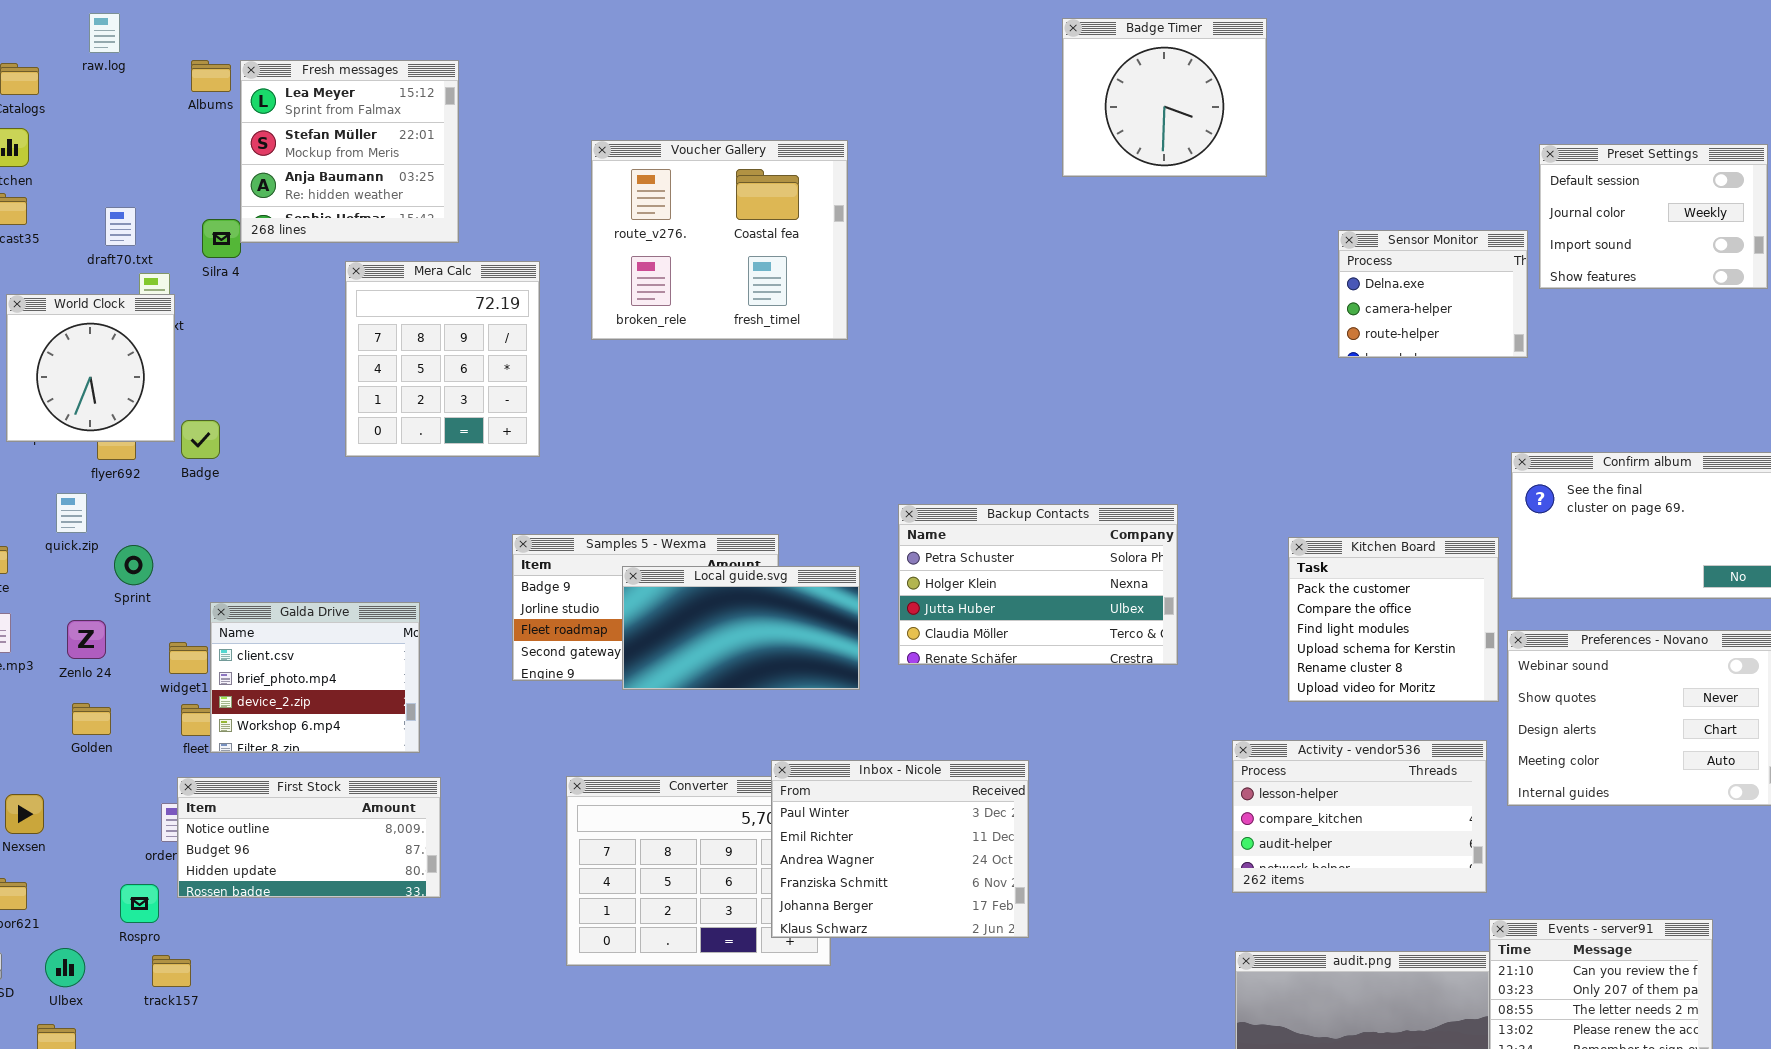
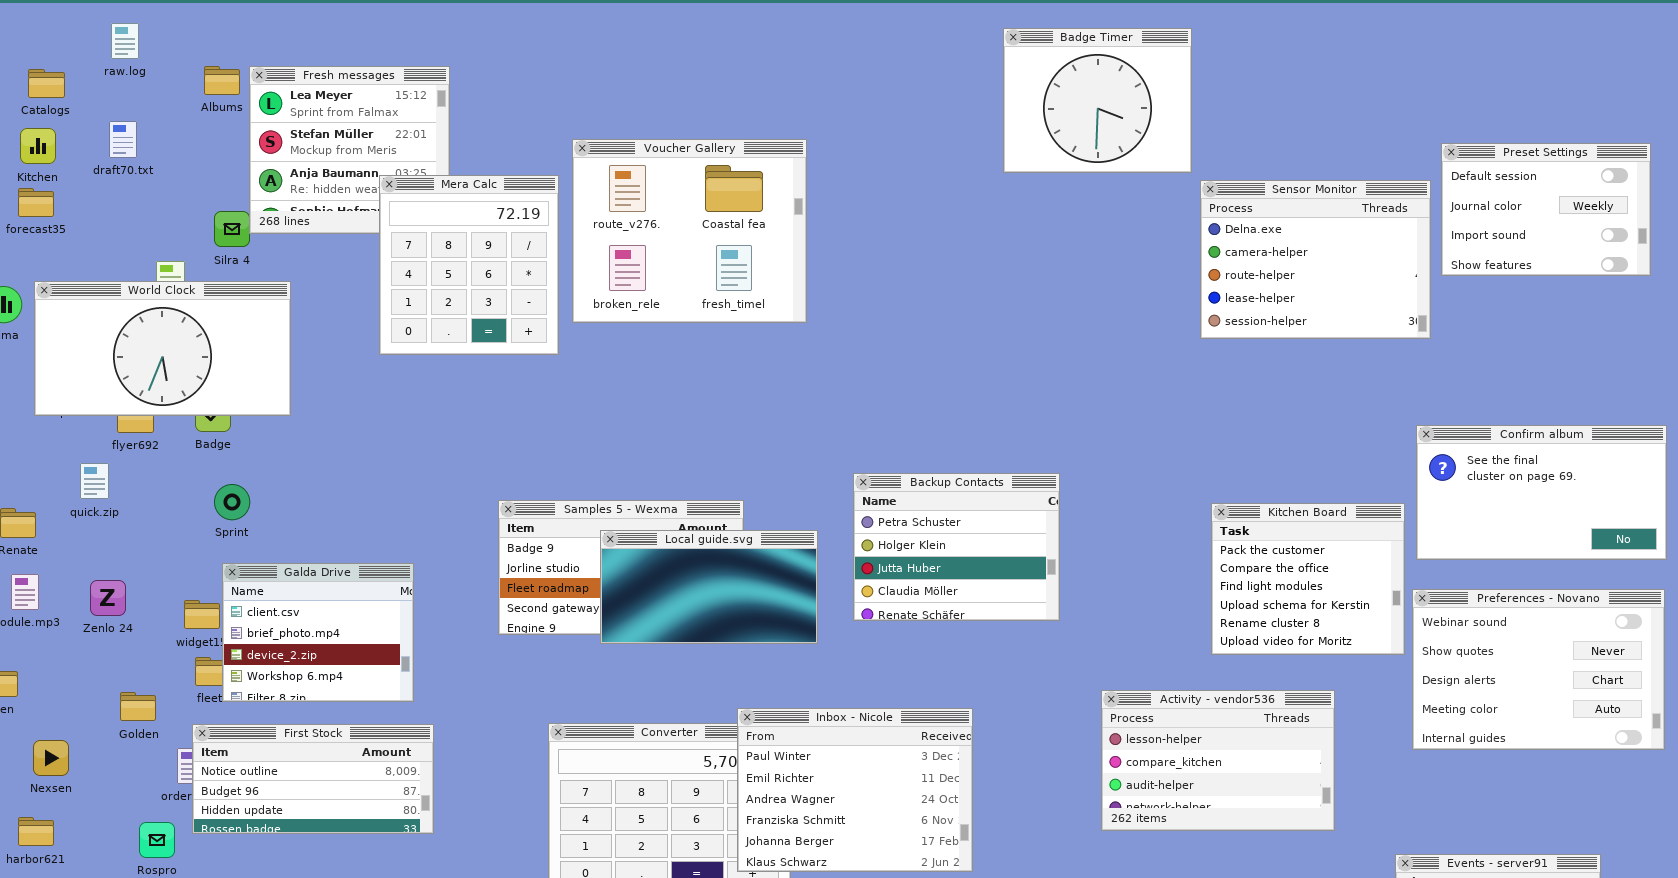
draft70.txt: [105,207,136,246] -> [109,121,137,158], moved
Sensor Monitor: [1338,230,1528,358] -> [1200,180,1431,339], resized
Mera Calc: [345,261,540,457] -> [379,175,559,355], moved
World Clock: [6,294,175,442] -> [34,281,291,416], resized
Backup Contacts: [898,504,1178,665] -> [853,473,1060,621], resized
Sprint: [114,545,153,585] -> [214,484,250,520], moved
Golden: [72,703,111,735] -> [120,692,156,721], moved
Activity - vendor536: [1232,740,1487,893] -> [1101,690,1335,831], moved

